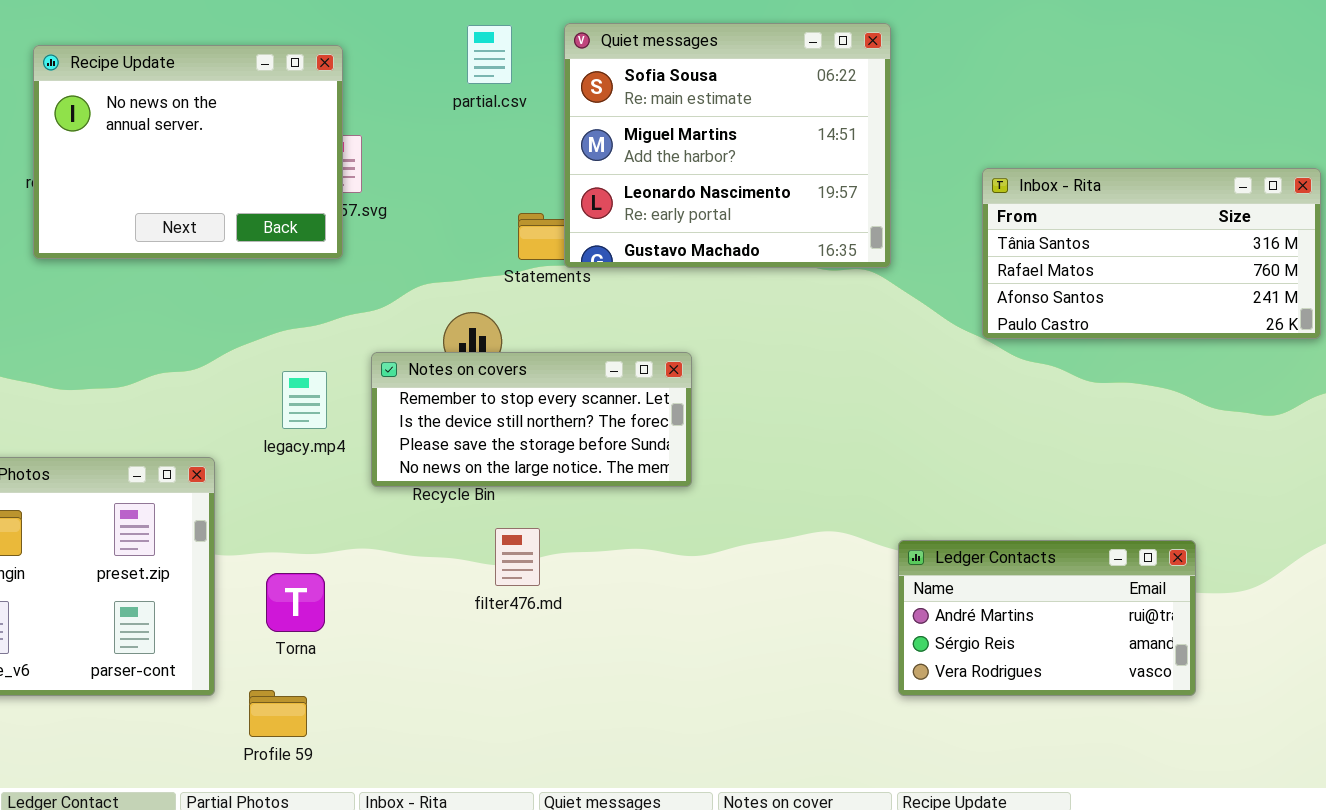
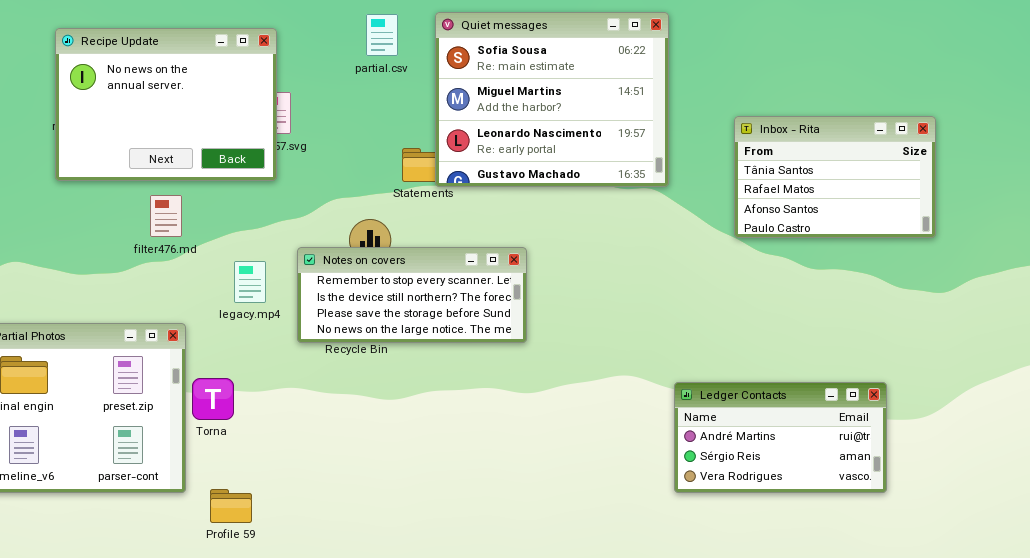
Inbox - Rita: [982,168,1321,339] -> [734,116,936,238], resized
filter476.md: [495,528,540,586] -> [150,195,182,237], moved
Torna: [266,573,325,632] -> [192,378,234,420], moved

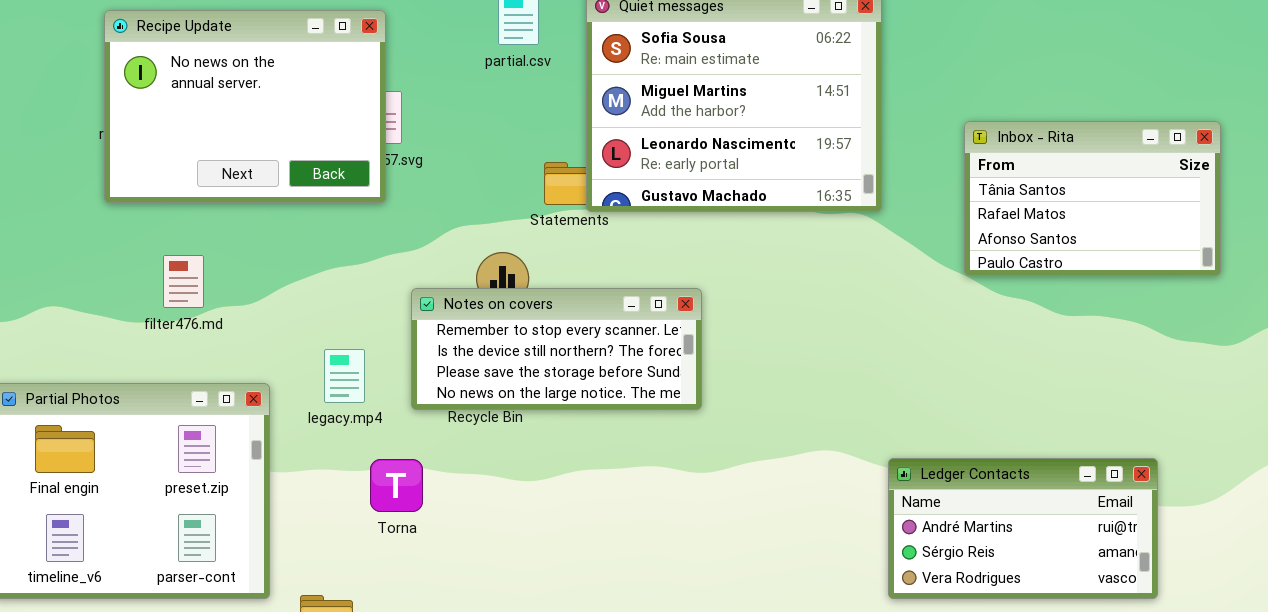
filter476.md: [150,195,182,237] -> [163,255,204,308], moved
legacy.mp4: [234,261,266,303] -> [324,349,365,403], moved
Torna: [192,378,234,420] -> [370,459,423,512], moved

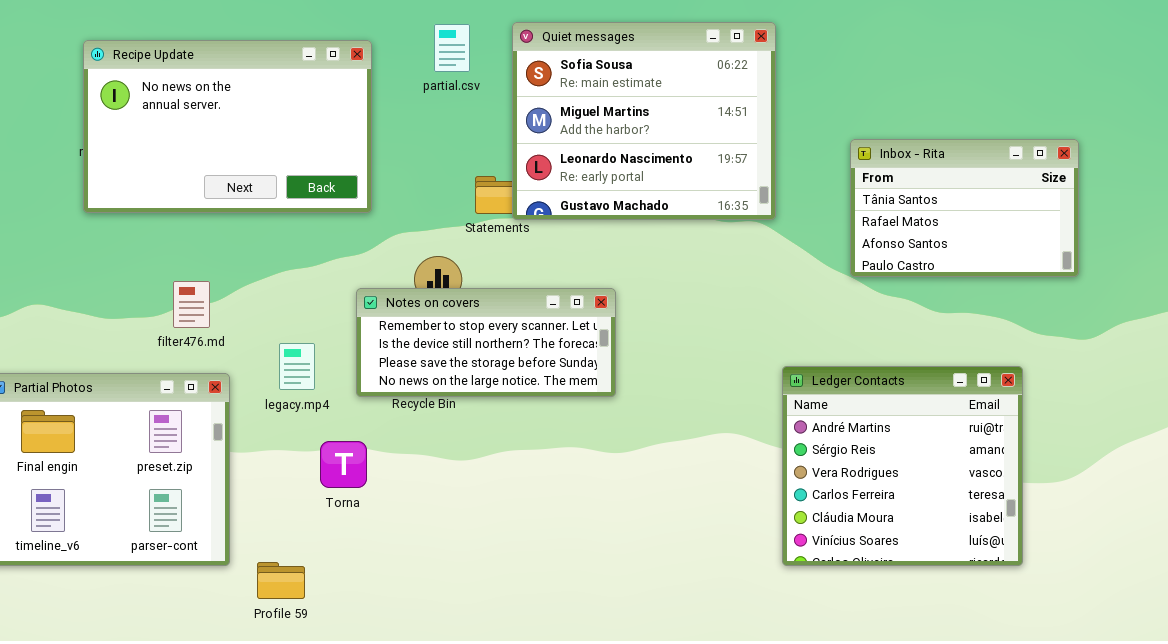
Recipe Update: [104,10,386,203] -> [83,40,372,213], resized
filter476.md: [163,255,204,308] -> [173,281,210,328], moved
Ledger Contacts: [888,458,1158,599] -> [782,366,1023,566], resized

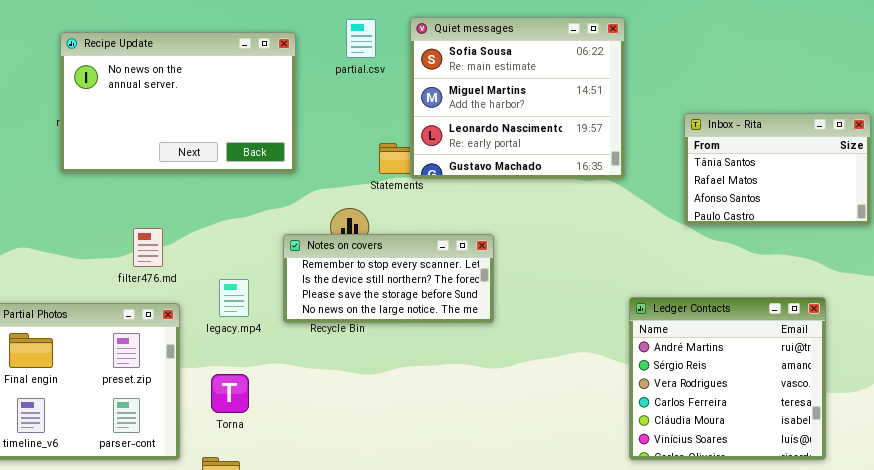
Torna: [320,441,367,488] -> [211,374,249,413], moved

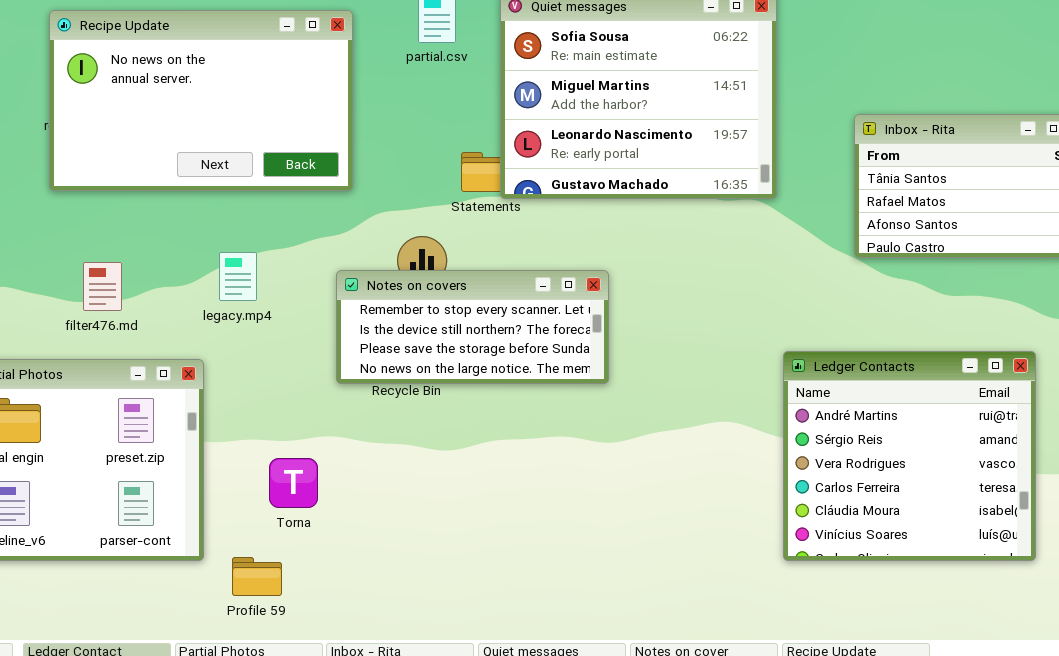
filter476.md: [133,228,163,267] -> [83,262,122,311], moved
legacy.mp4: [219,279,249,317] -> [219,252,257,301], moved
Torna: [211,374,249,413] -> [269,458,318,508], moved

